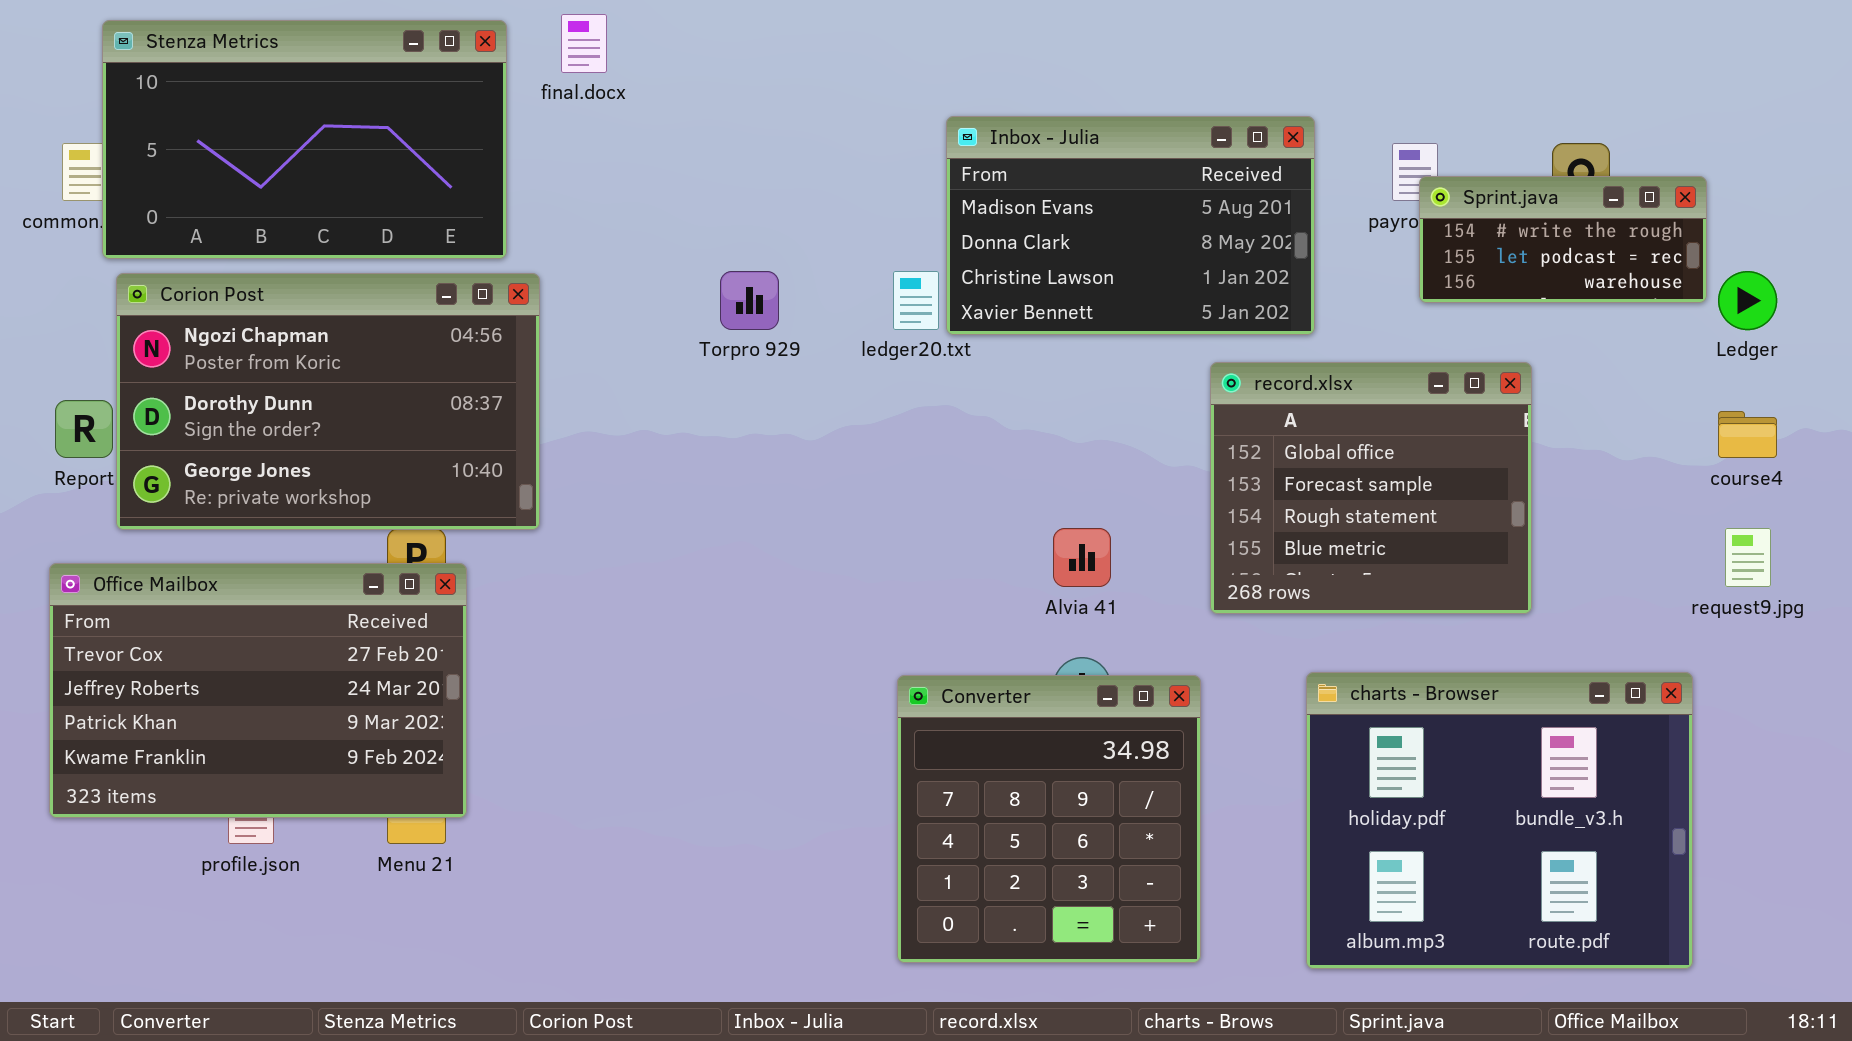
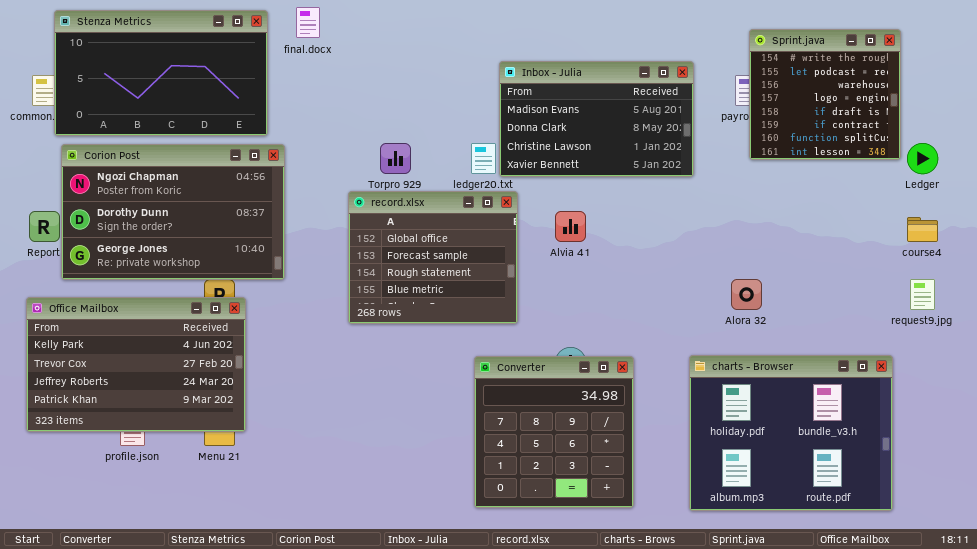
Sprint.java: [1419,176,1707,303] -> [749,29,901,160], resized
record.xlsx: [1210,362,1532,614] -> [348,191,518,324], moved
Alvia 41: [1053,528,1111,587] -> [555,211,586,242], moved
Office Mailbox: [49,563,467,818] -> [26,297,246,432], scrolled up 1 row

